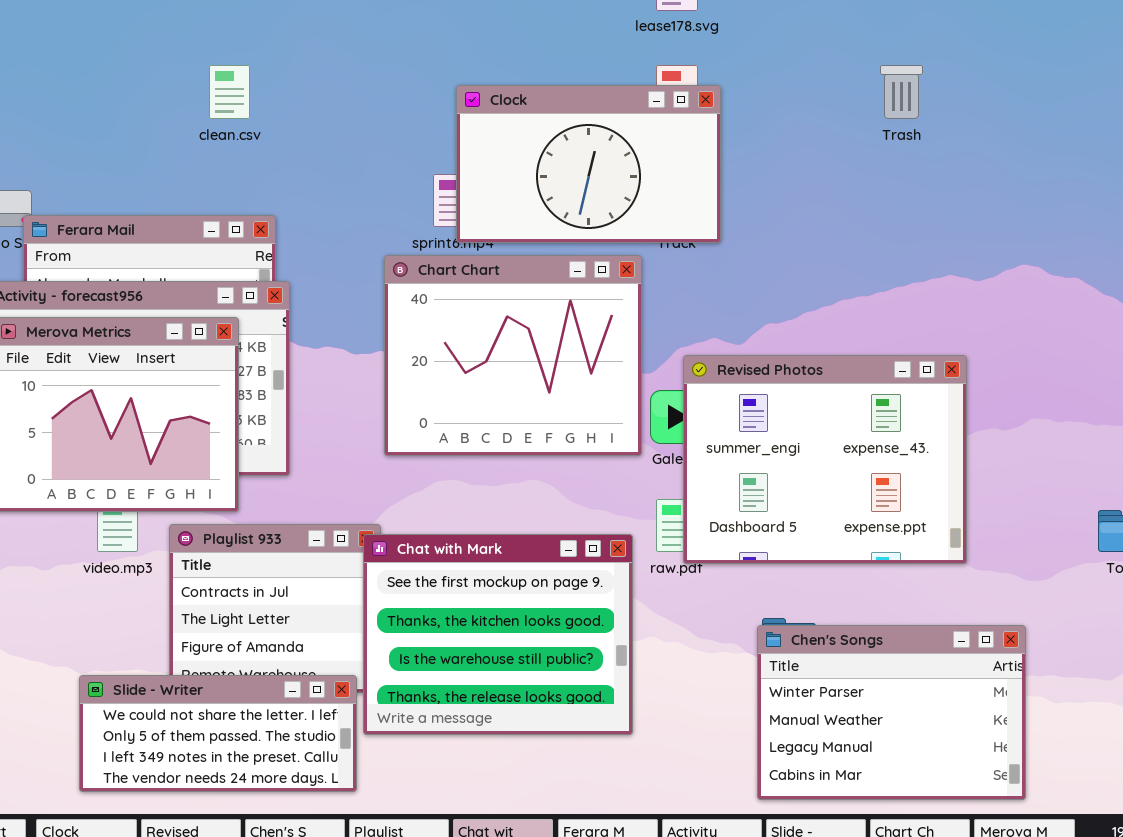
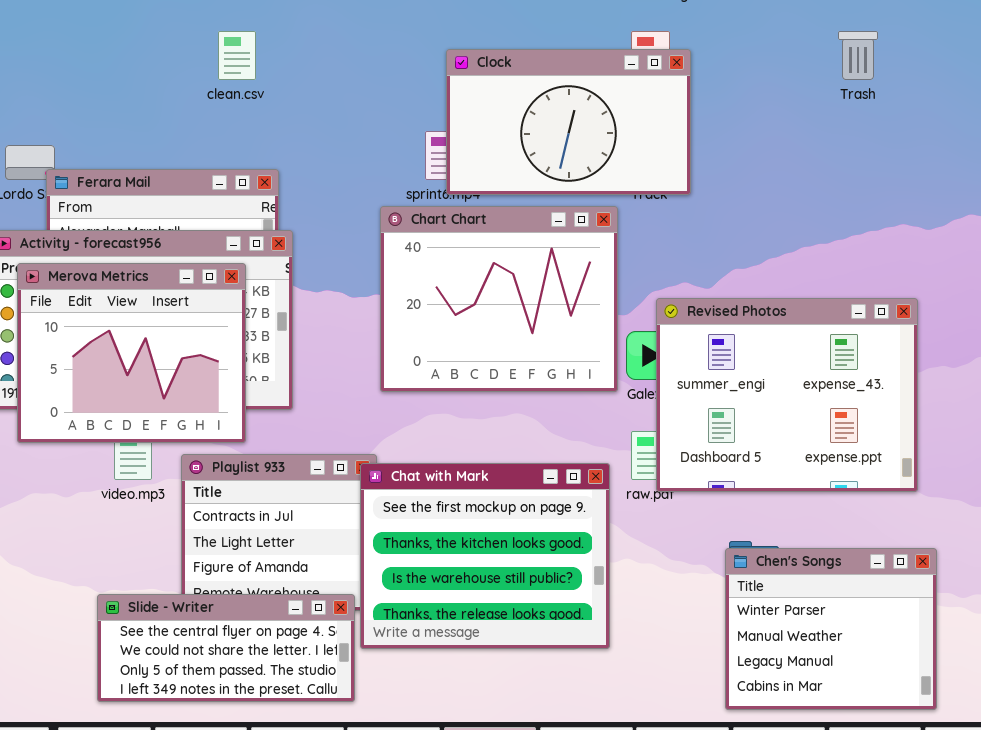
Chen's Songs: [757,625,1026,800] -> [725,548,937,710], resized
Slide - Writer: [79,675,357,792] -> [97,594,355,702], scrolled up 1 row

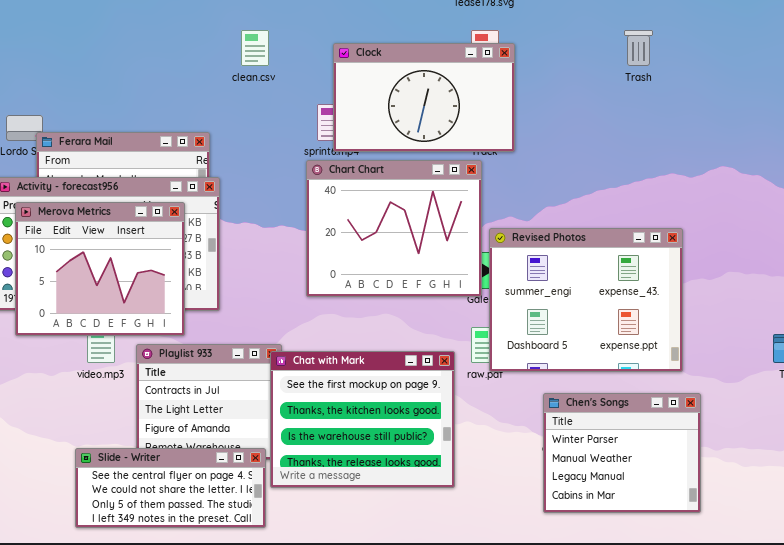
clean.csv: [218,31,256,80] -> [241,30,269,66], moved
Chart Chart: [380,206,618,392] -> [306,160,482,297], moved
Chen's Songs: [725,548,937,710] -> [543,393,701,513], moved

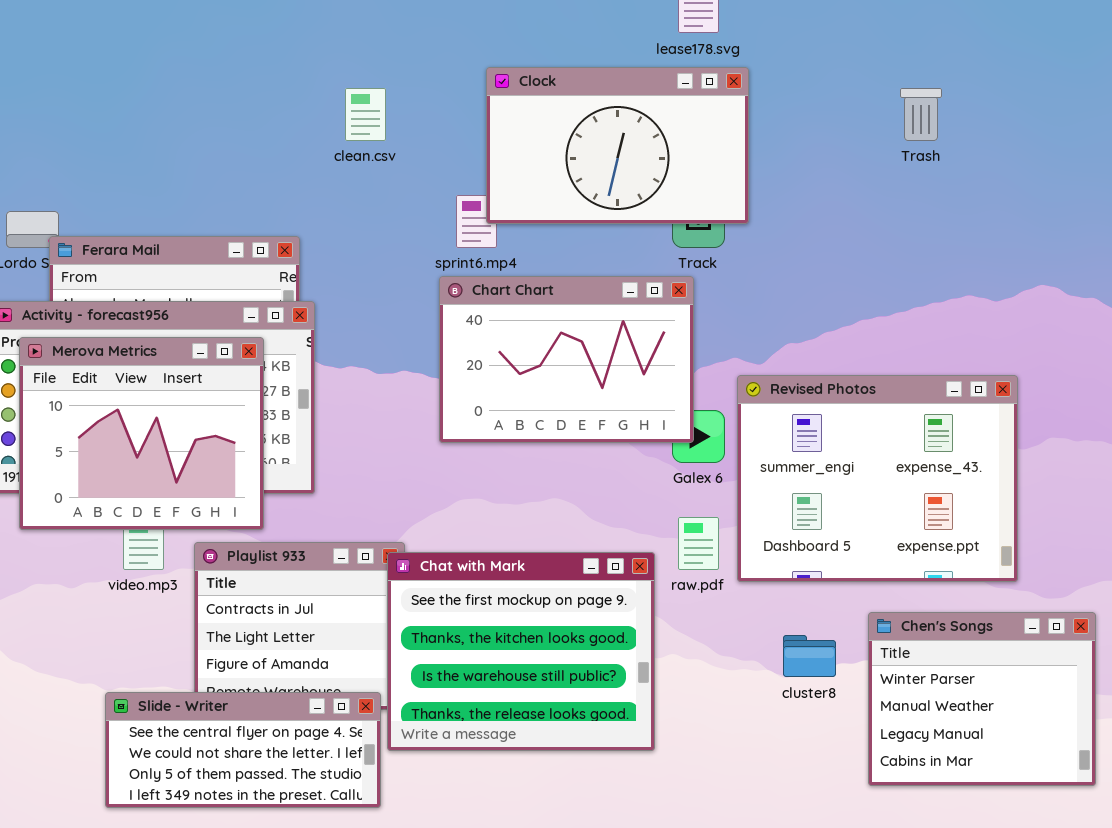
Clock: [333,43,515,152] -> [486,67,749,224], moved
Chart Chart: [306,160,482,297] -> [439,276,694,443], resized
Revised Photos: [489,228,683,372] -> [737,375,1018,582], moved
Chen's Songs: [543,393,701,513] -> [868,612,1096,786], moved

